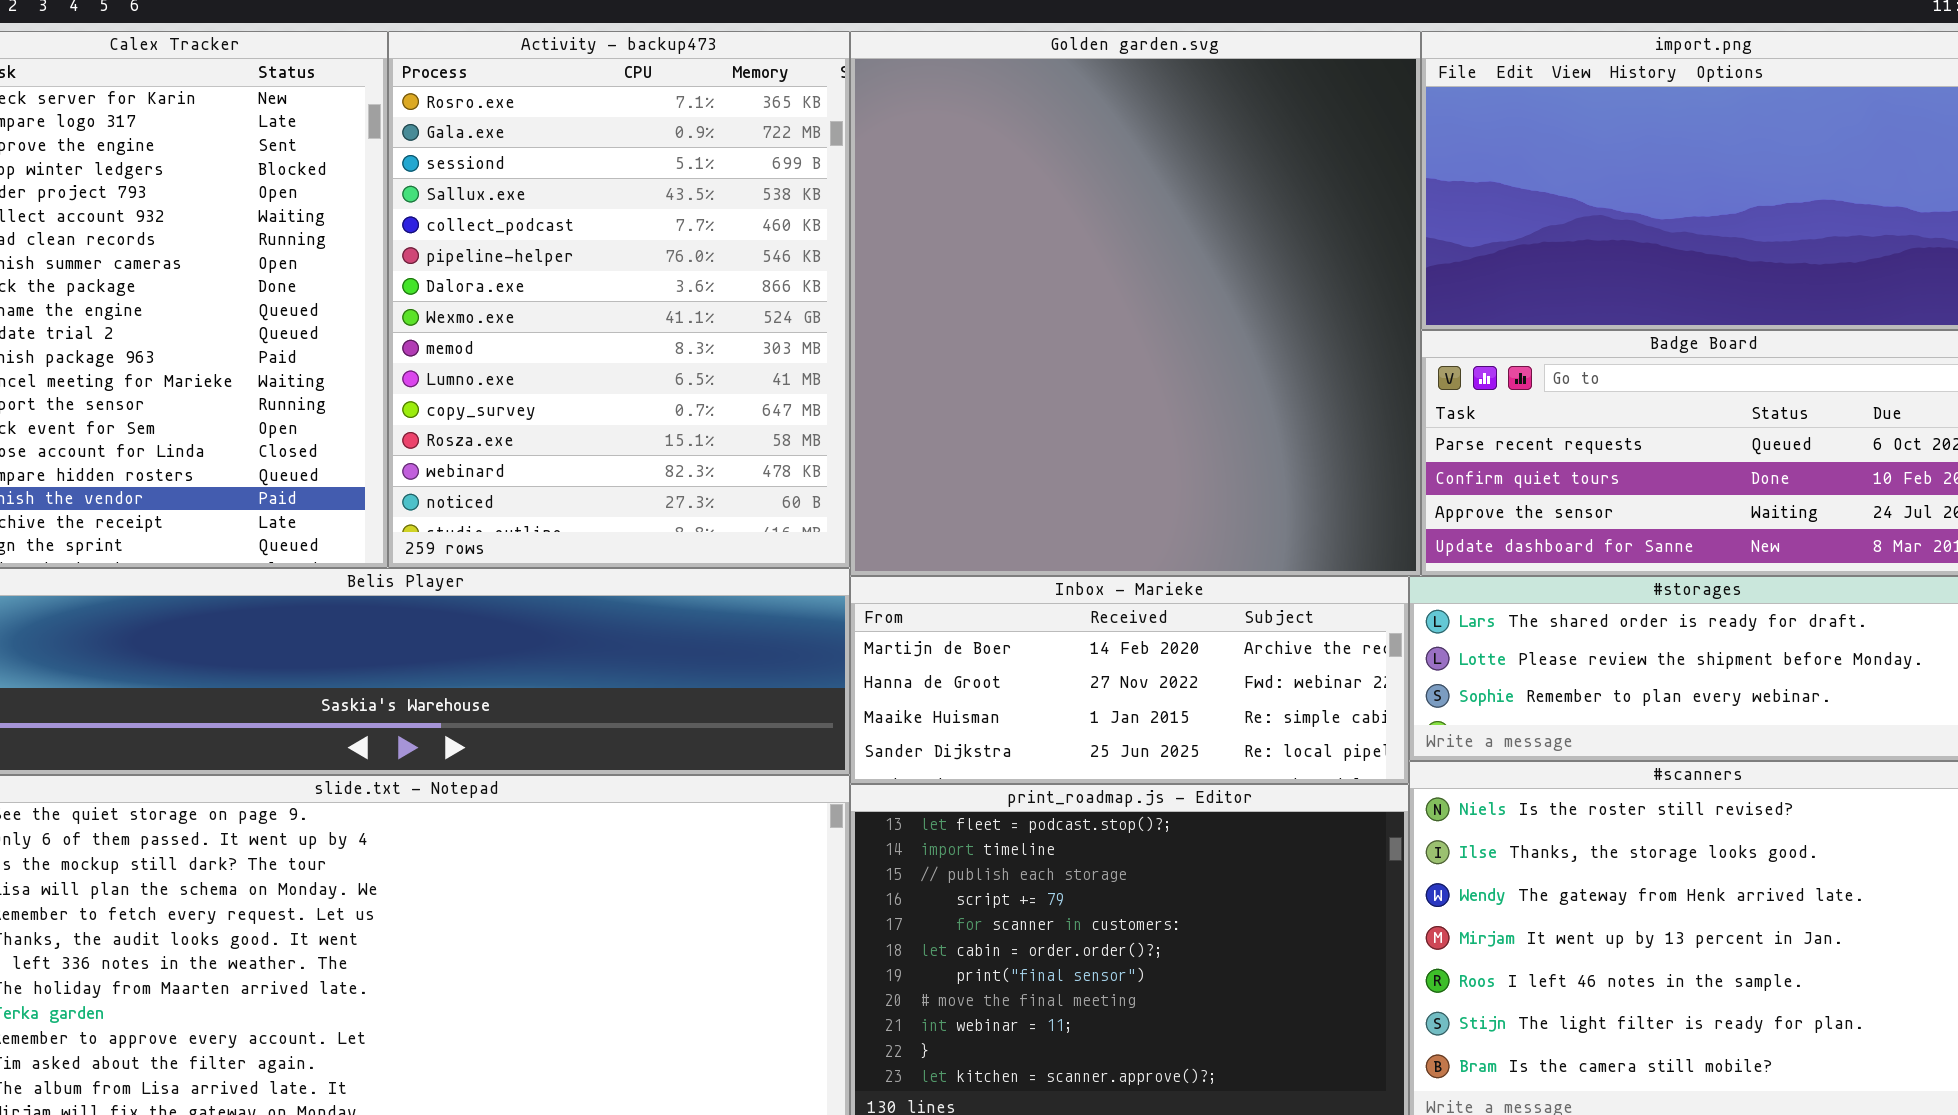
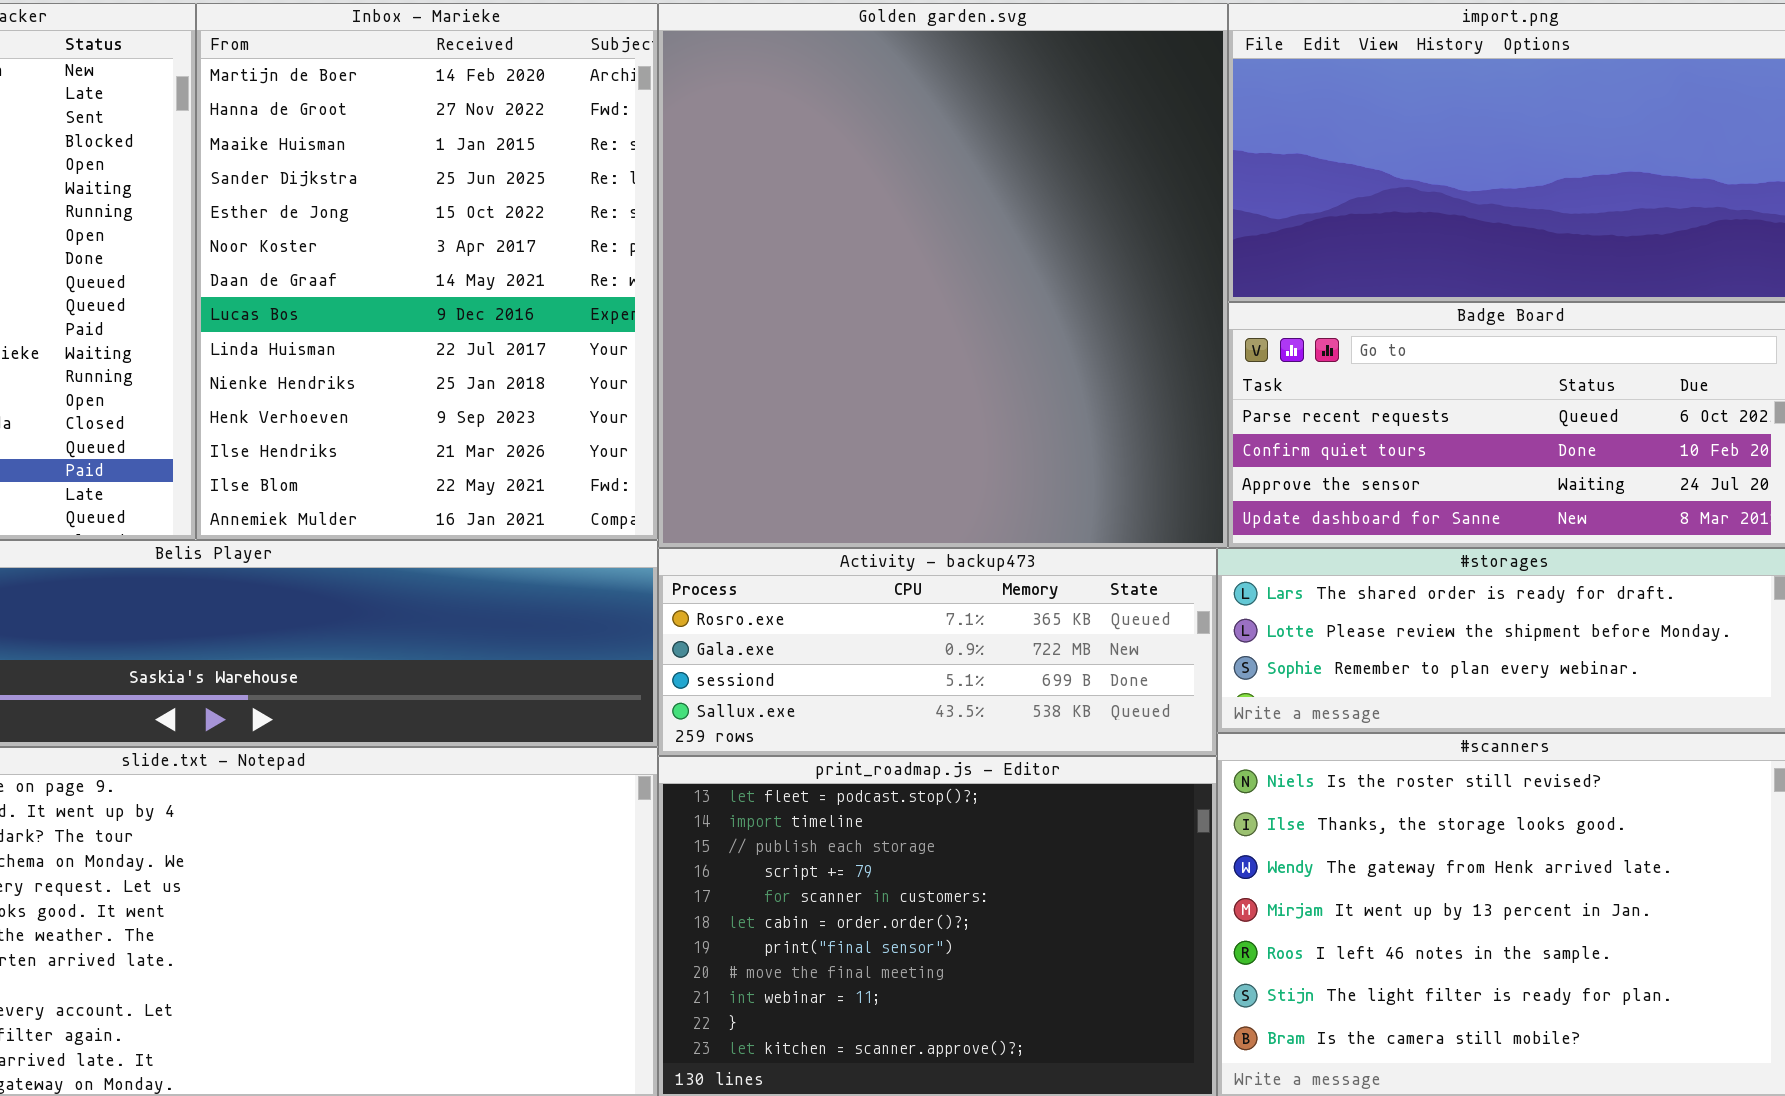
Activity - backup473: [388,31,850,568] -> [658,548,1217,756], moved, resized
Inbox - Marieke: [850,576,1409,784] -> [196,3,658,540], moved, resized

